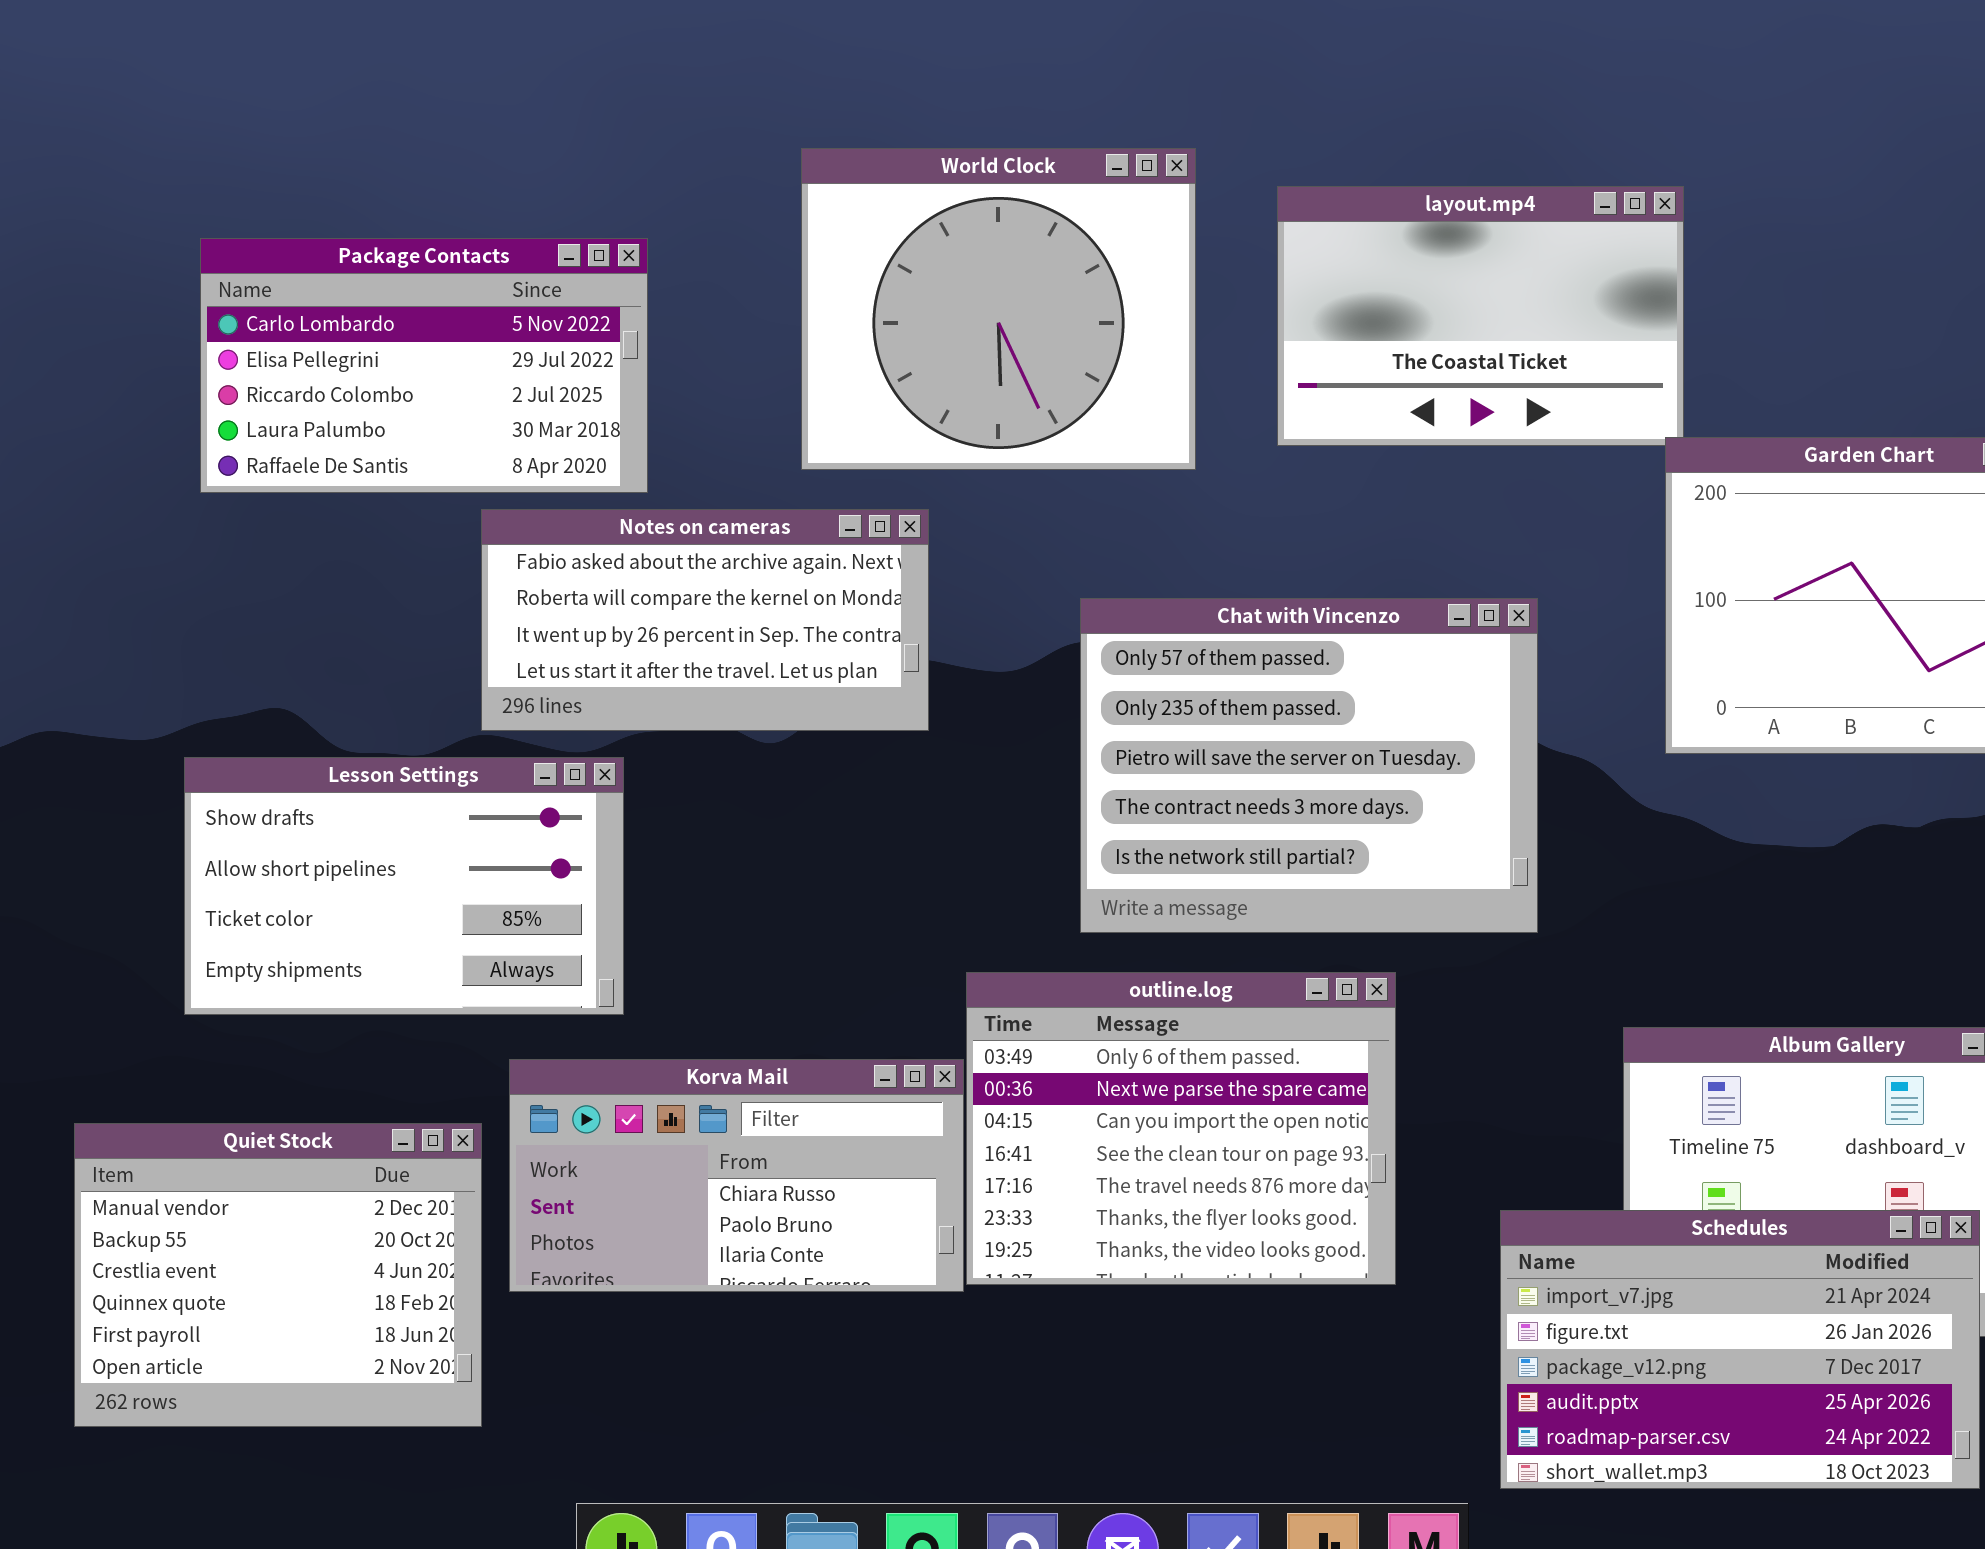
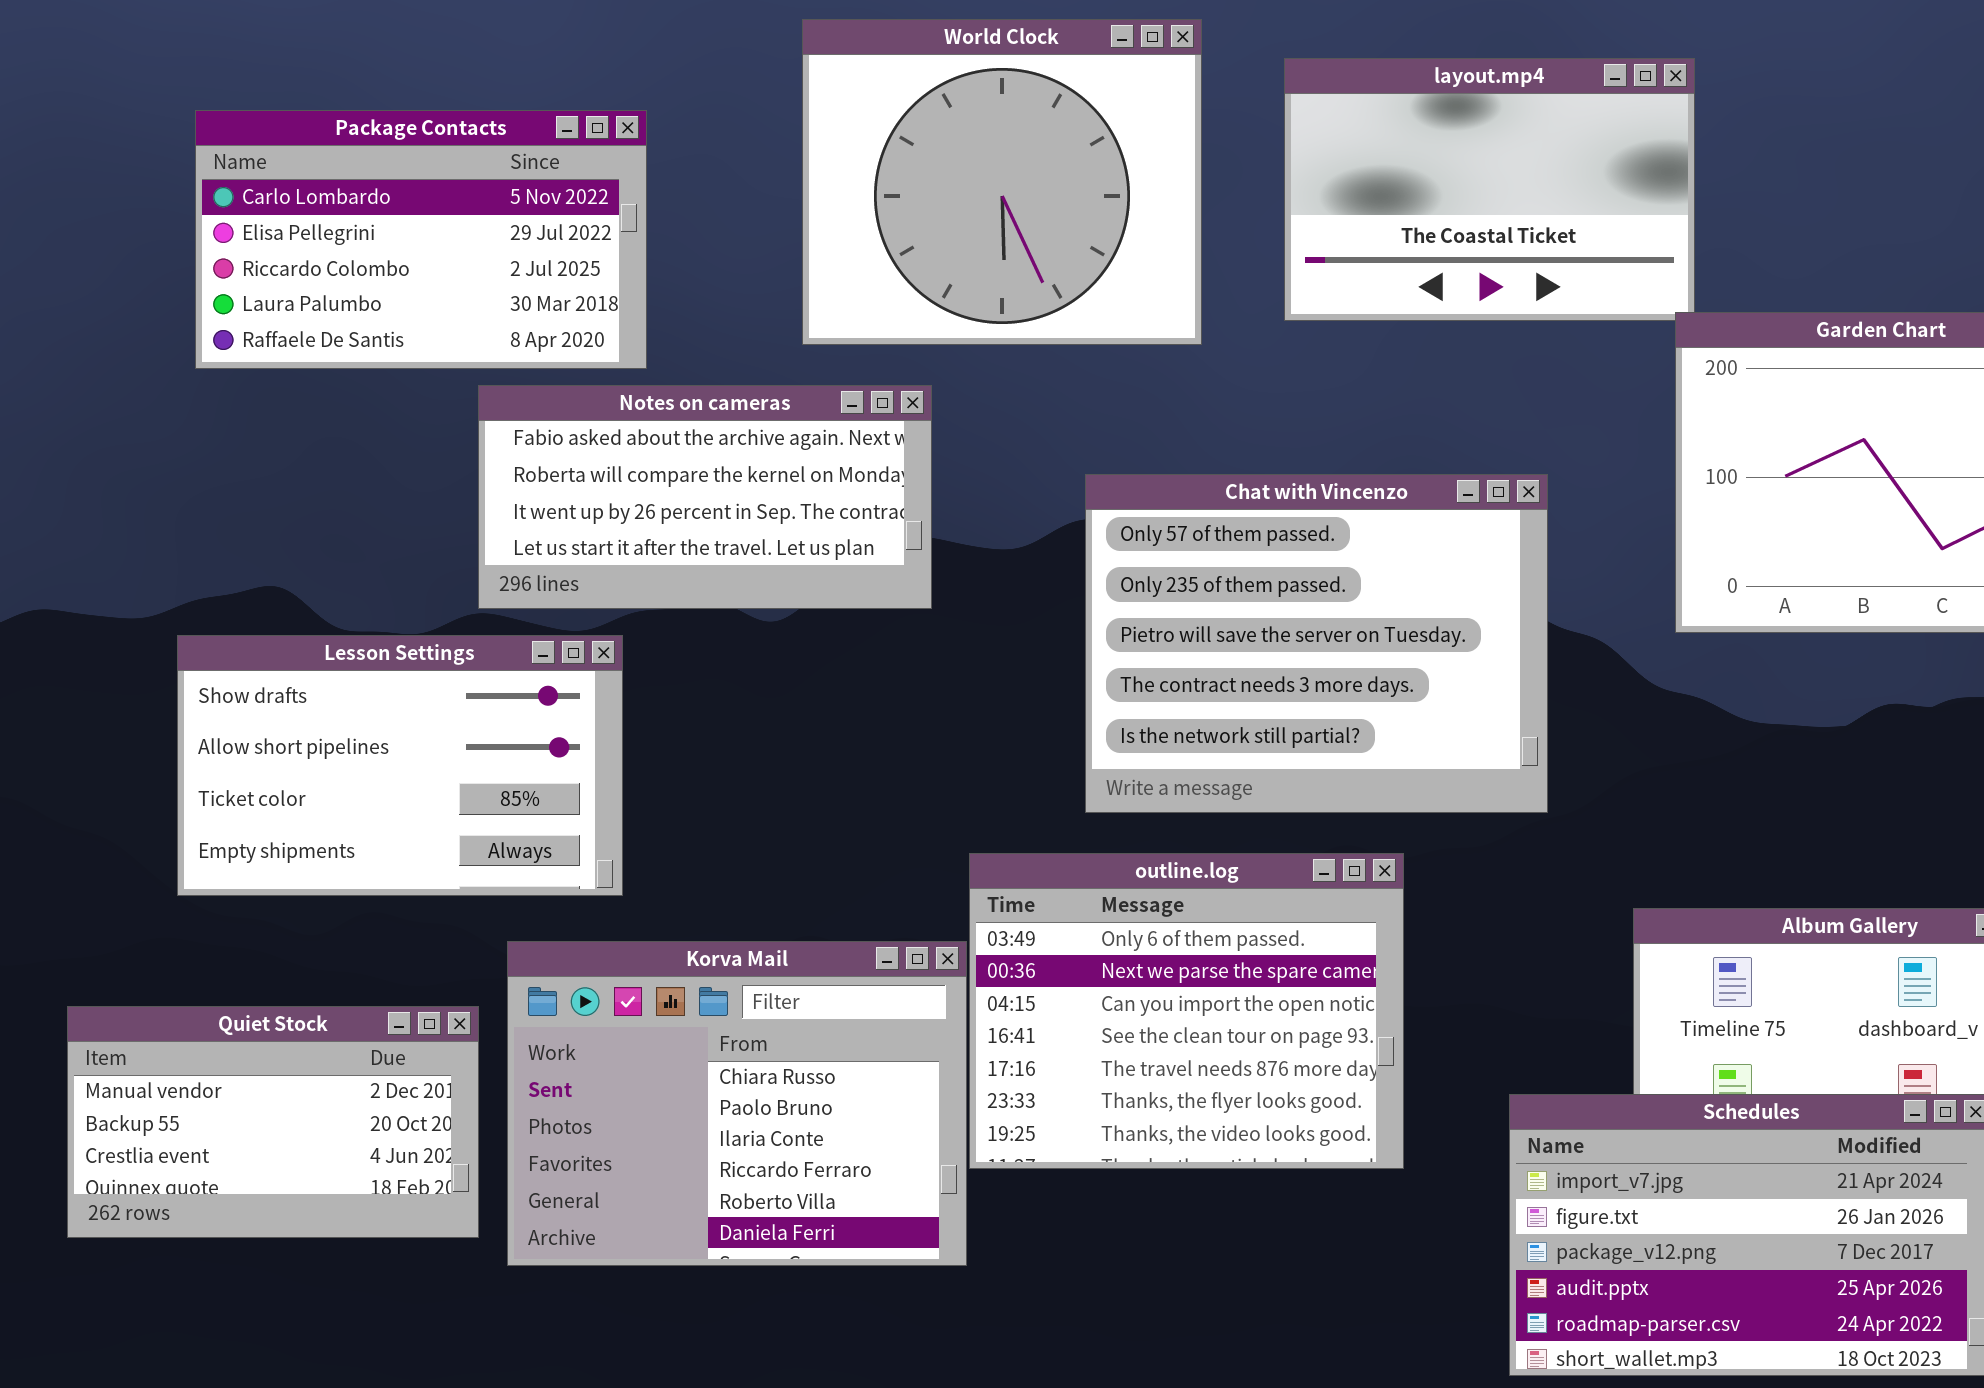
Korva Mail: [509,1059,964,1292] -> [507,941,967,1266], resized
Quiet Stock: [74,1123,482,1427] -> [67,1006,479,1238], resized

